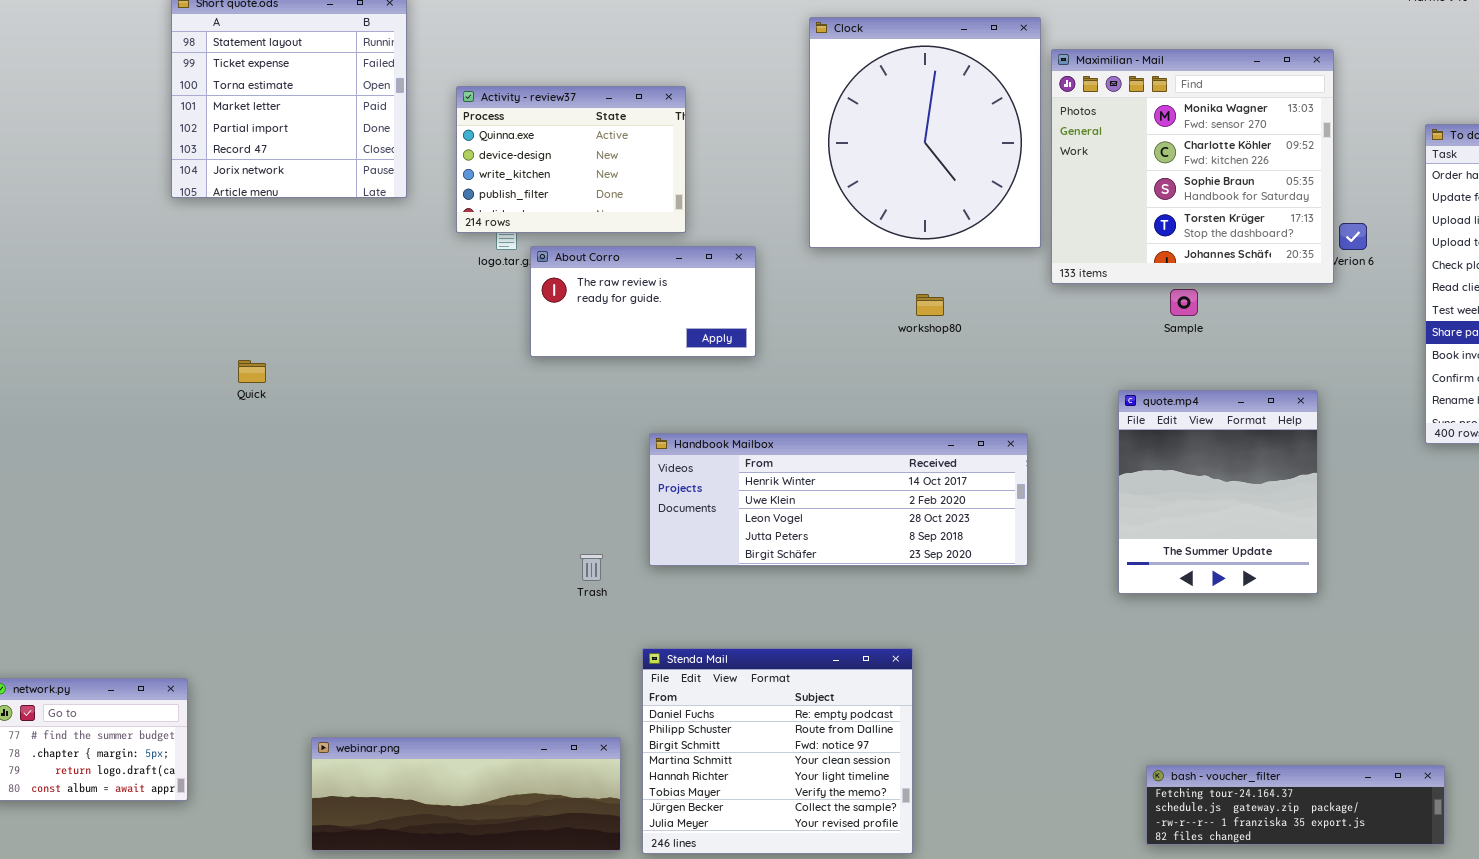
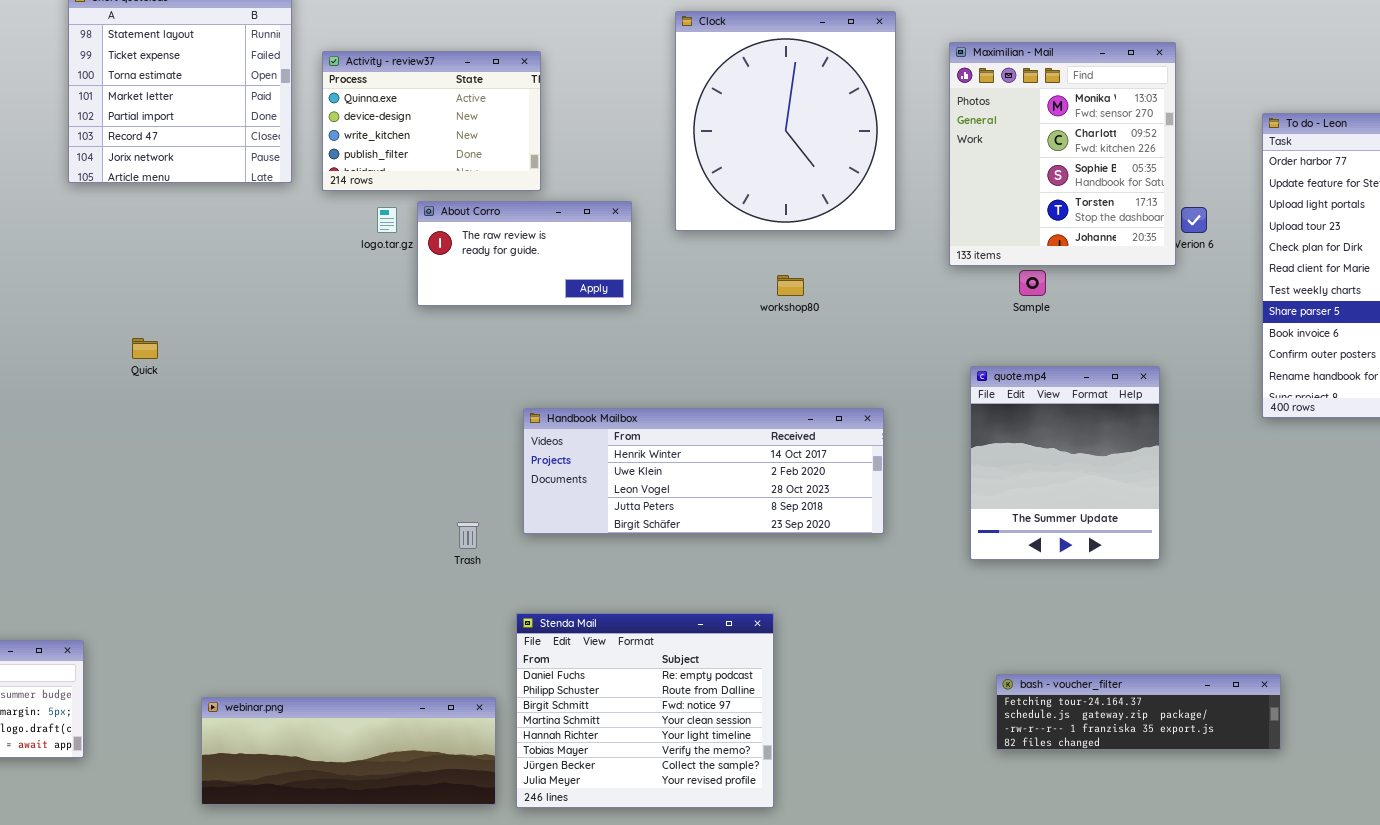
Maximilian - Mail: [1051,49,1334,284] -> [949,42,1176,266], resized
Activity - review37: [456,86,686,233] -> [322,51,541,191], moved
About Corro: [530,246,756,357] -> [417,201,632,306], moved
bash - voucher_filter: [1146,765,1445,845] -> [996,674,1281,750], moved

